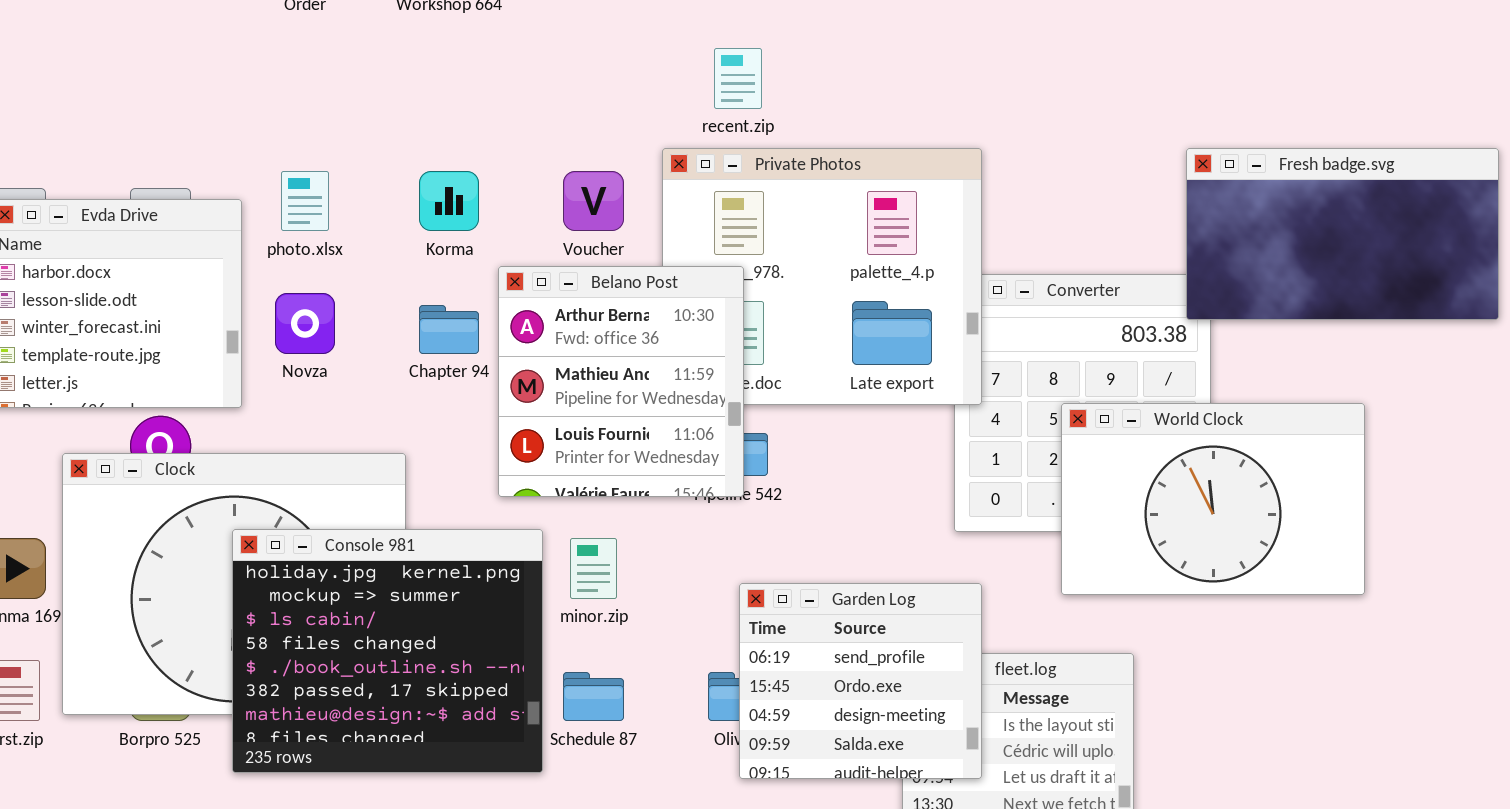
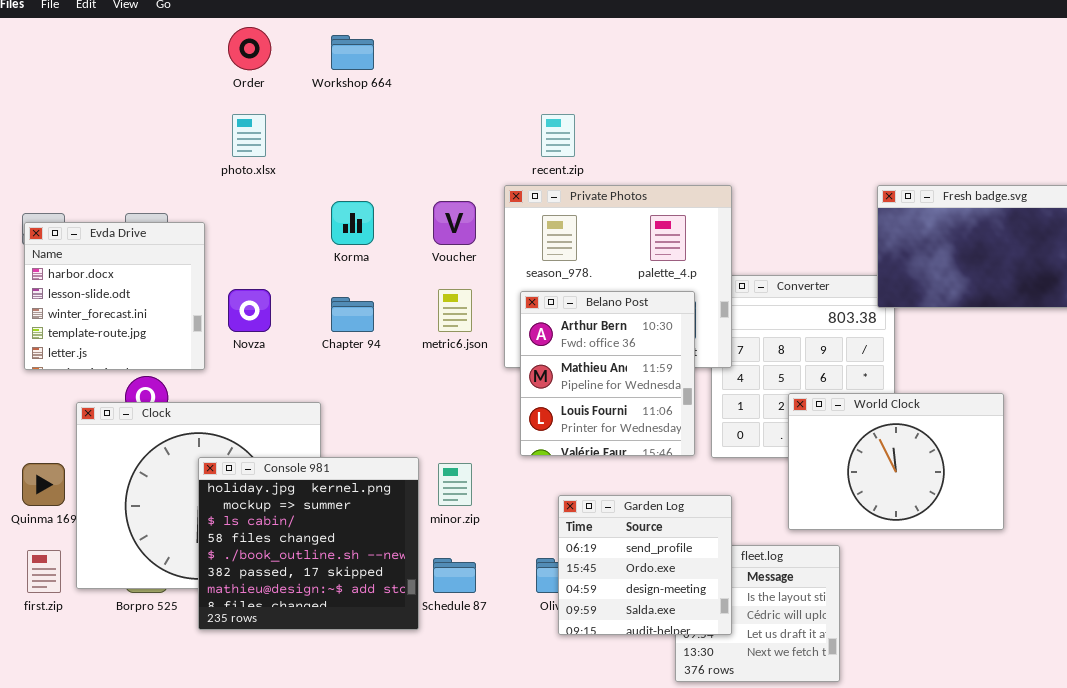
photo.xlsx: [281,171,329,231] -> [232,114,266,157], moved
Belano Post: [498,266,744,497] -> [520,291,695,456], moved
World Clock: [1061,403,1365,595] -> [788,393,1004,530], moved

